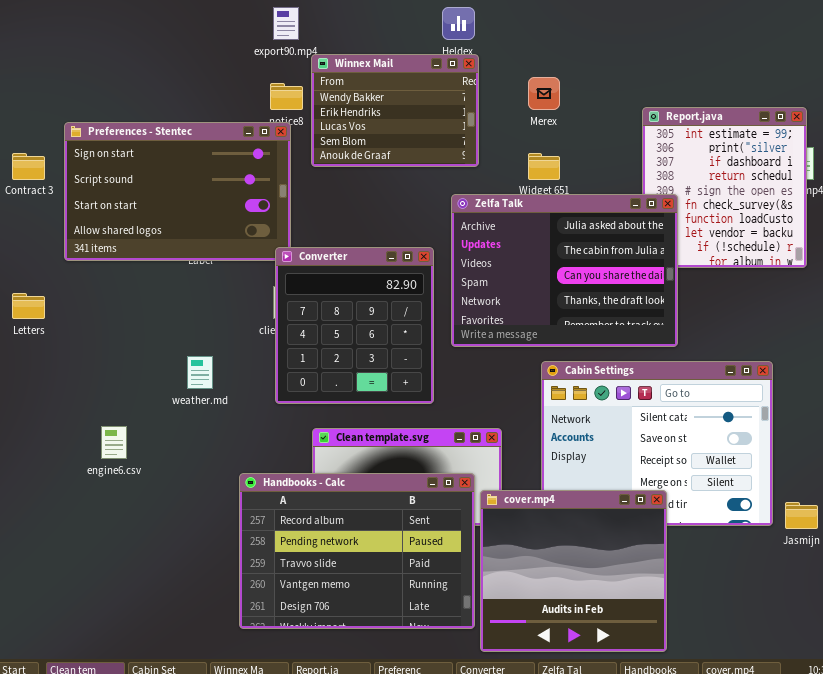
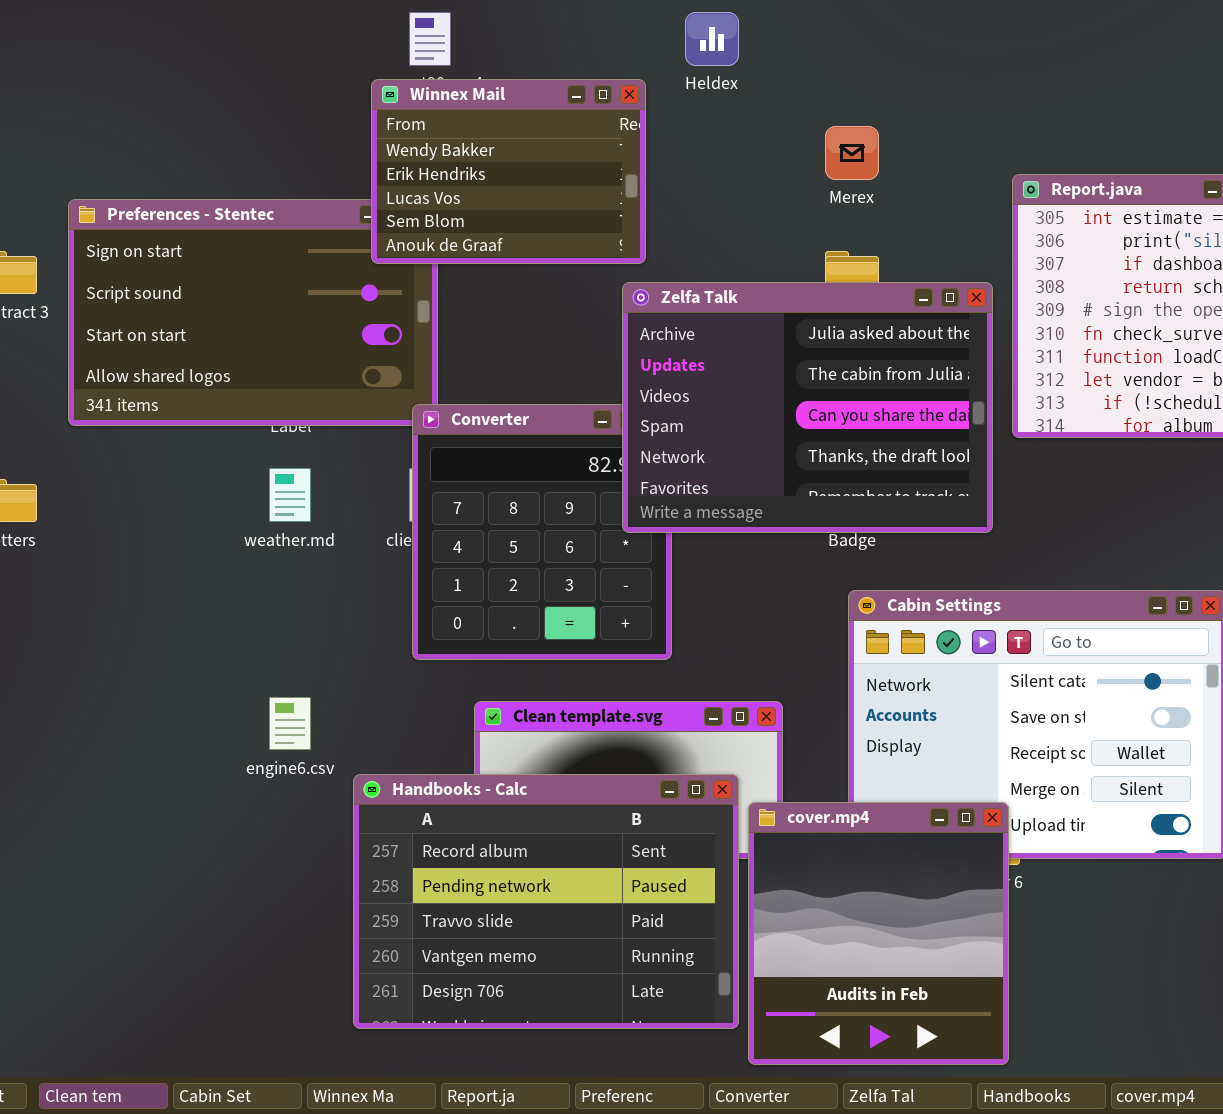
Winnex Mail: [311,54,479,167] -> [371,79,646,264], moved
Zelfa Talk: [451,194,678,347] -> [622,282,993,533], moved
weather.md: [187,356,213,389] -> [269,468,311,522], moved
engine6.csv: [101,426,127,459] -> [269,697,311,750], moved
cover.mp4: [480,490,667,652] -> [748,802,1009,1065], resized

